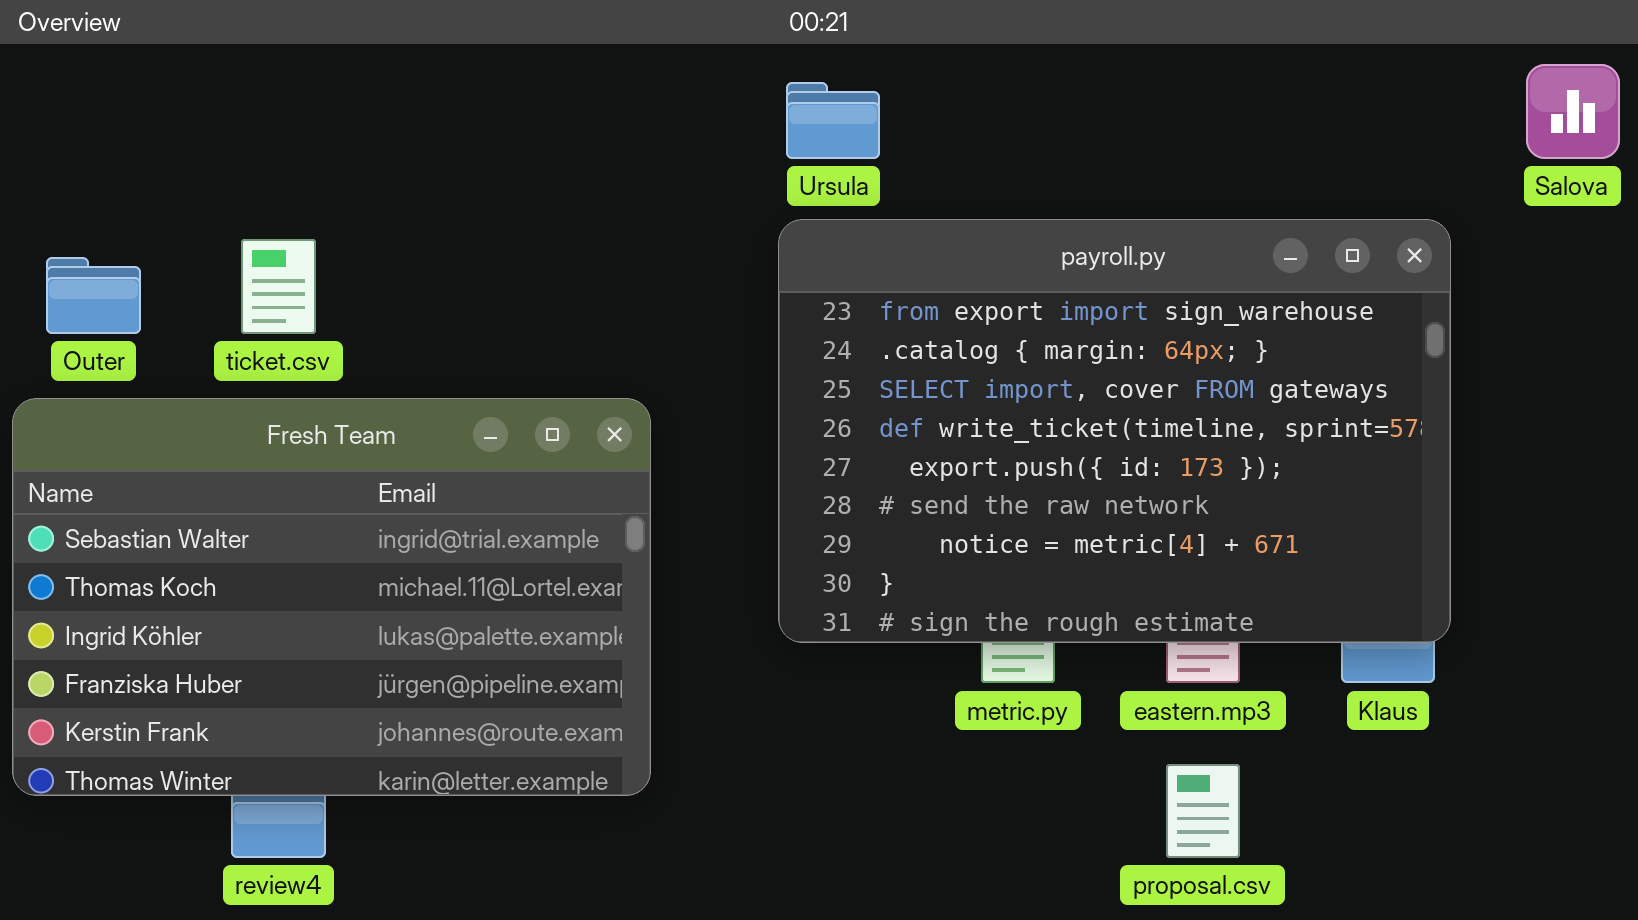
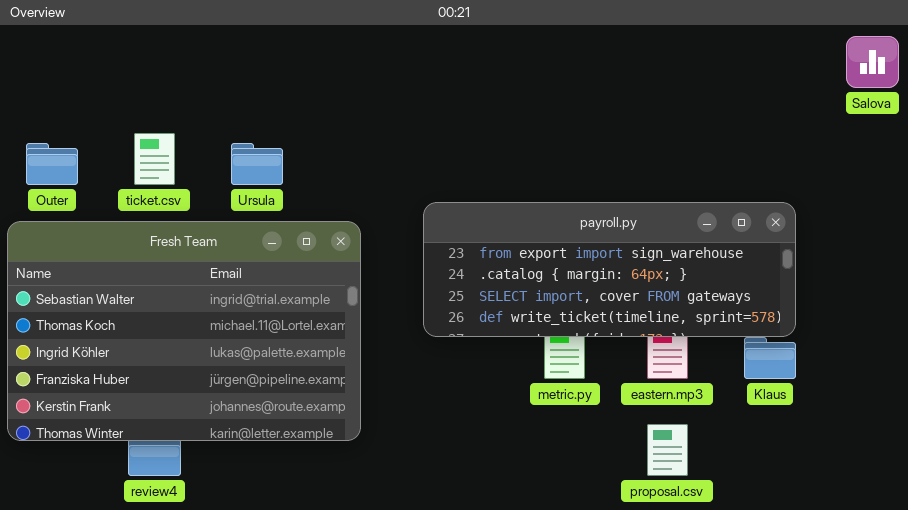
Ursula: [786,82,880,159] -> [231,143,283,185], moved
payroll.py: [778,219,1451,643] -> [423,202,796,337], moved, resized

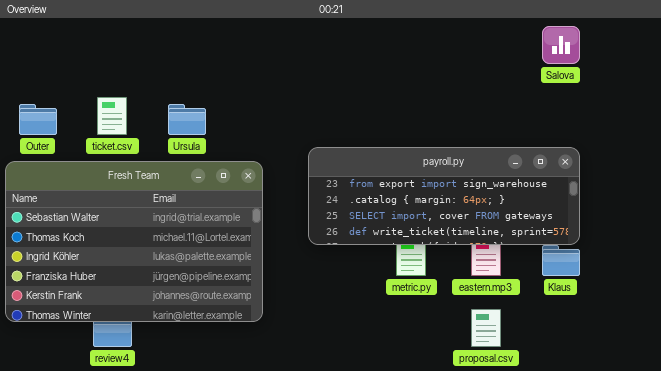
Salova: [846,36,899,88] -> [542,26,580,64], moved

